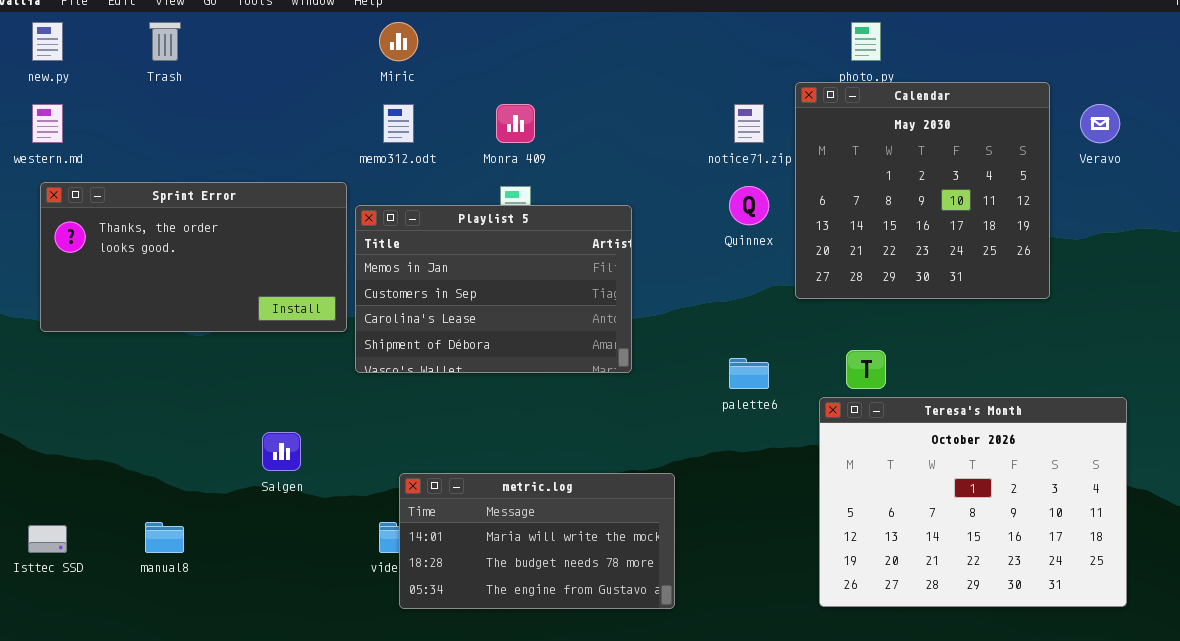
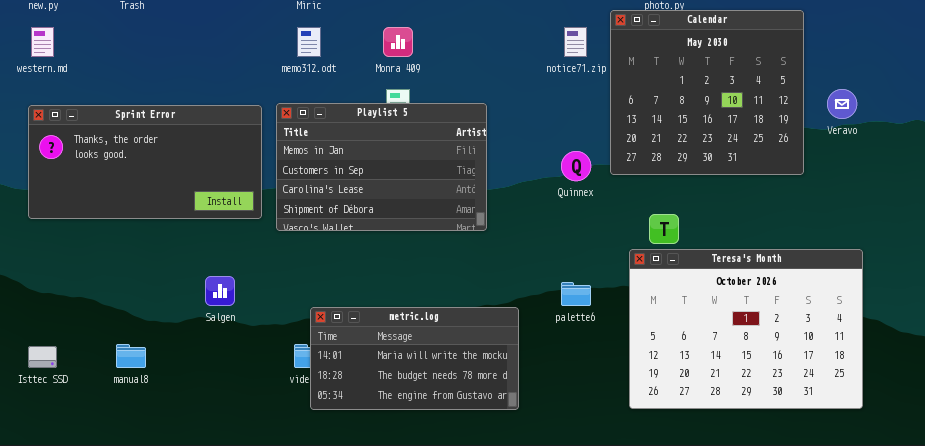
Veravo: [1080,104,1120,143] -> [827,89,857,119], moved
Sprint Error: [40,182,347,332] -> [28,105,262,219], moved
Quinnex: [729,186,769,225] -> [561,151,591,181], moved
palette6: [729,358,769,389] -> [561,282,591,306], moved

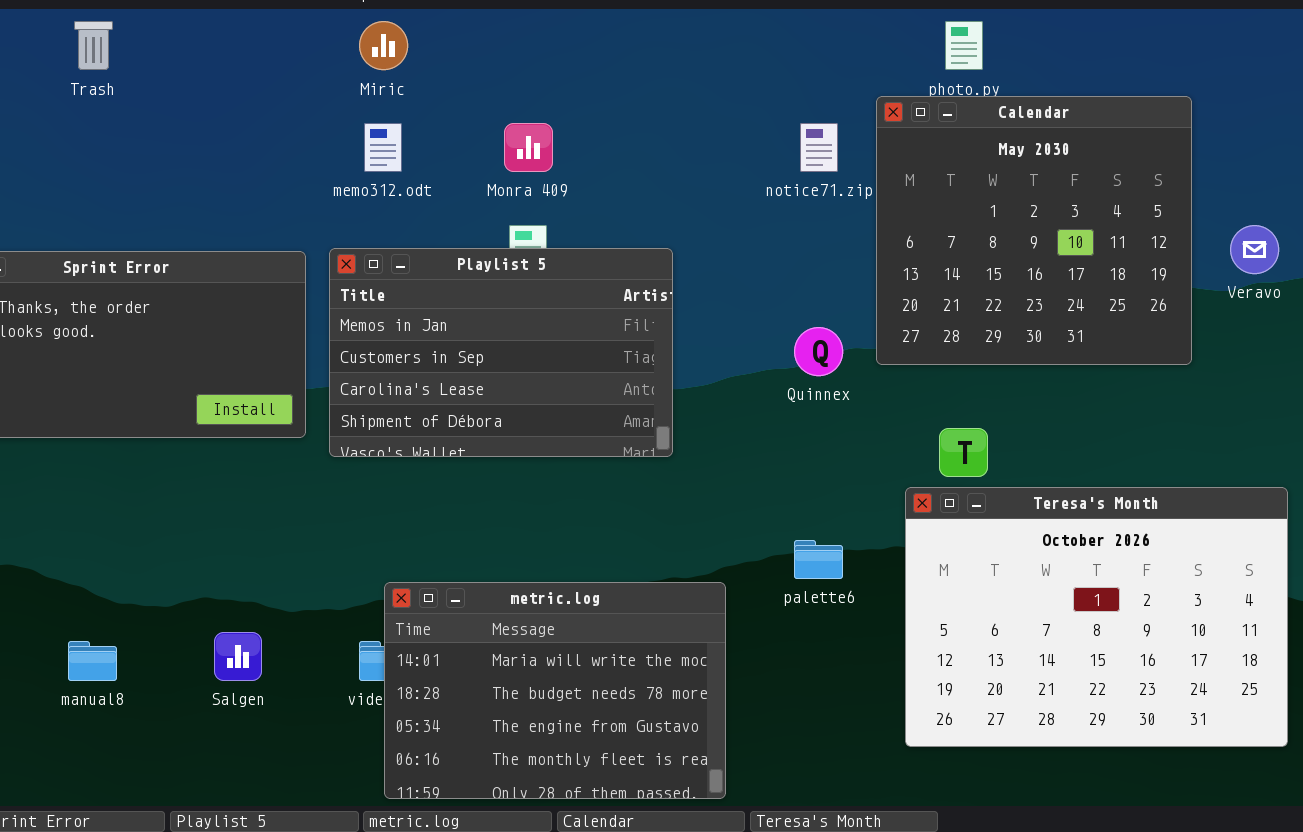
Salgen: [205,276,235,306] -> [214,632,262,681], moved
metric.log: [310,307,519,410] -> [384,582,726,799], resized

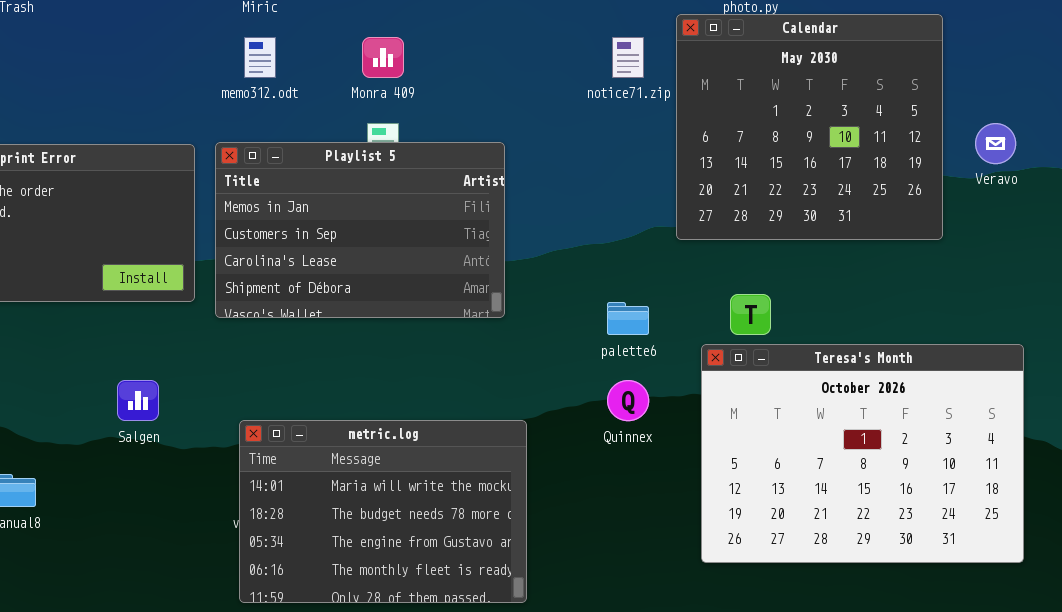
Quinnex: [794,327,843,376] -> [607,380,649,421], moved
palette6: [794,540,843,579] -> [607,302,649,335], moved
metric.log: [384,582,726,799] -> [239,420,527,603], moved
Salgen: [214,632,262,681] -> [117,380,159,421], moved

